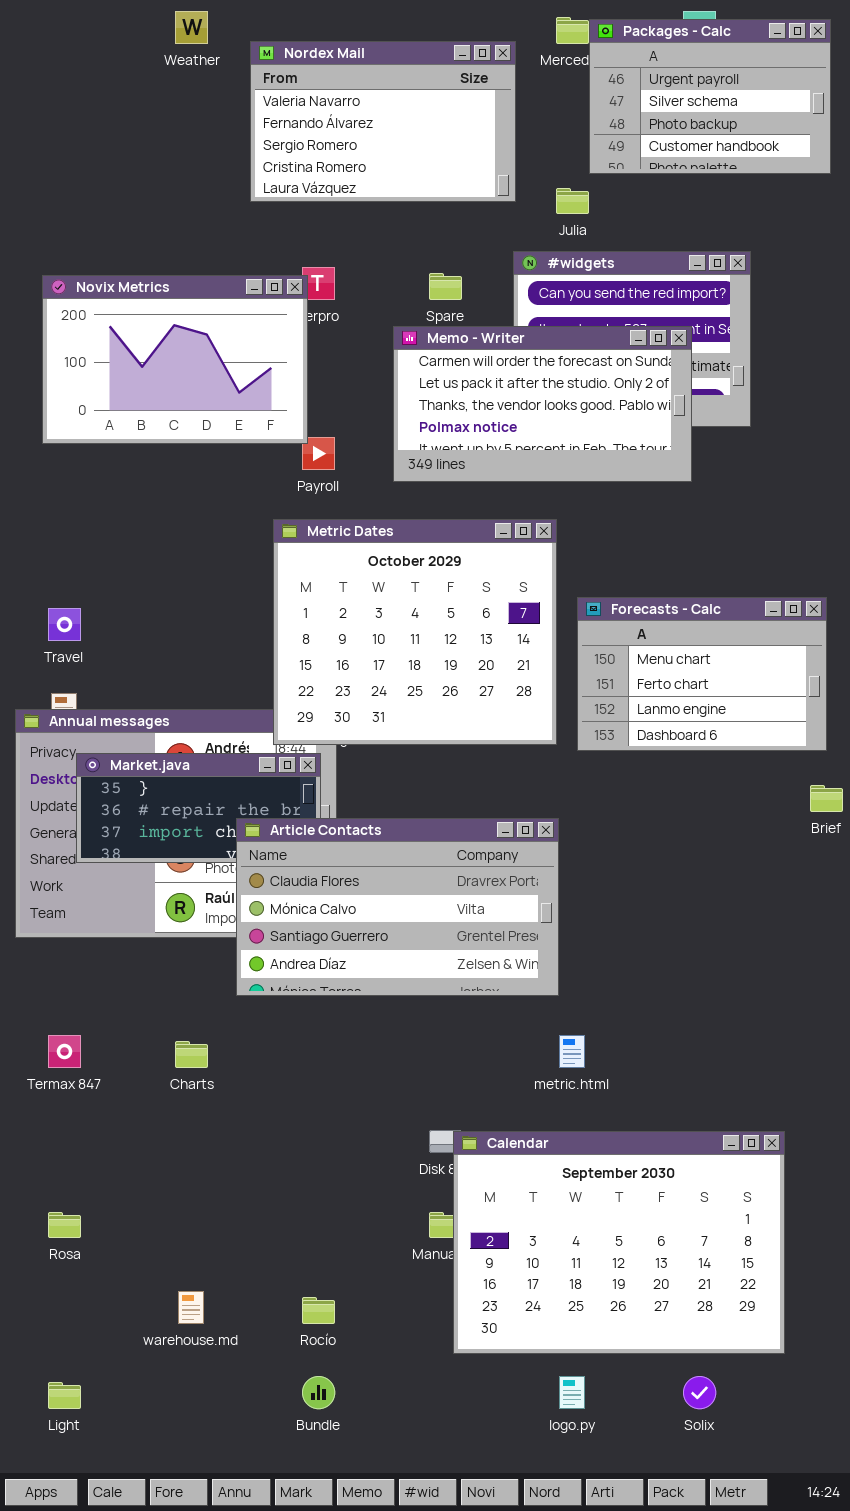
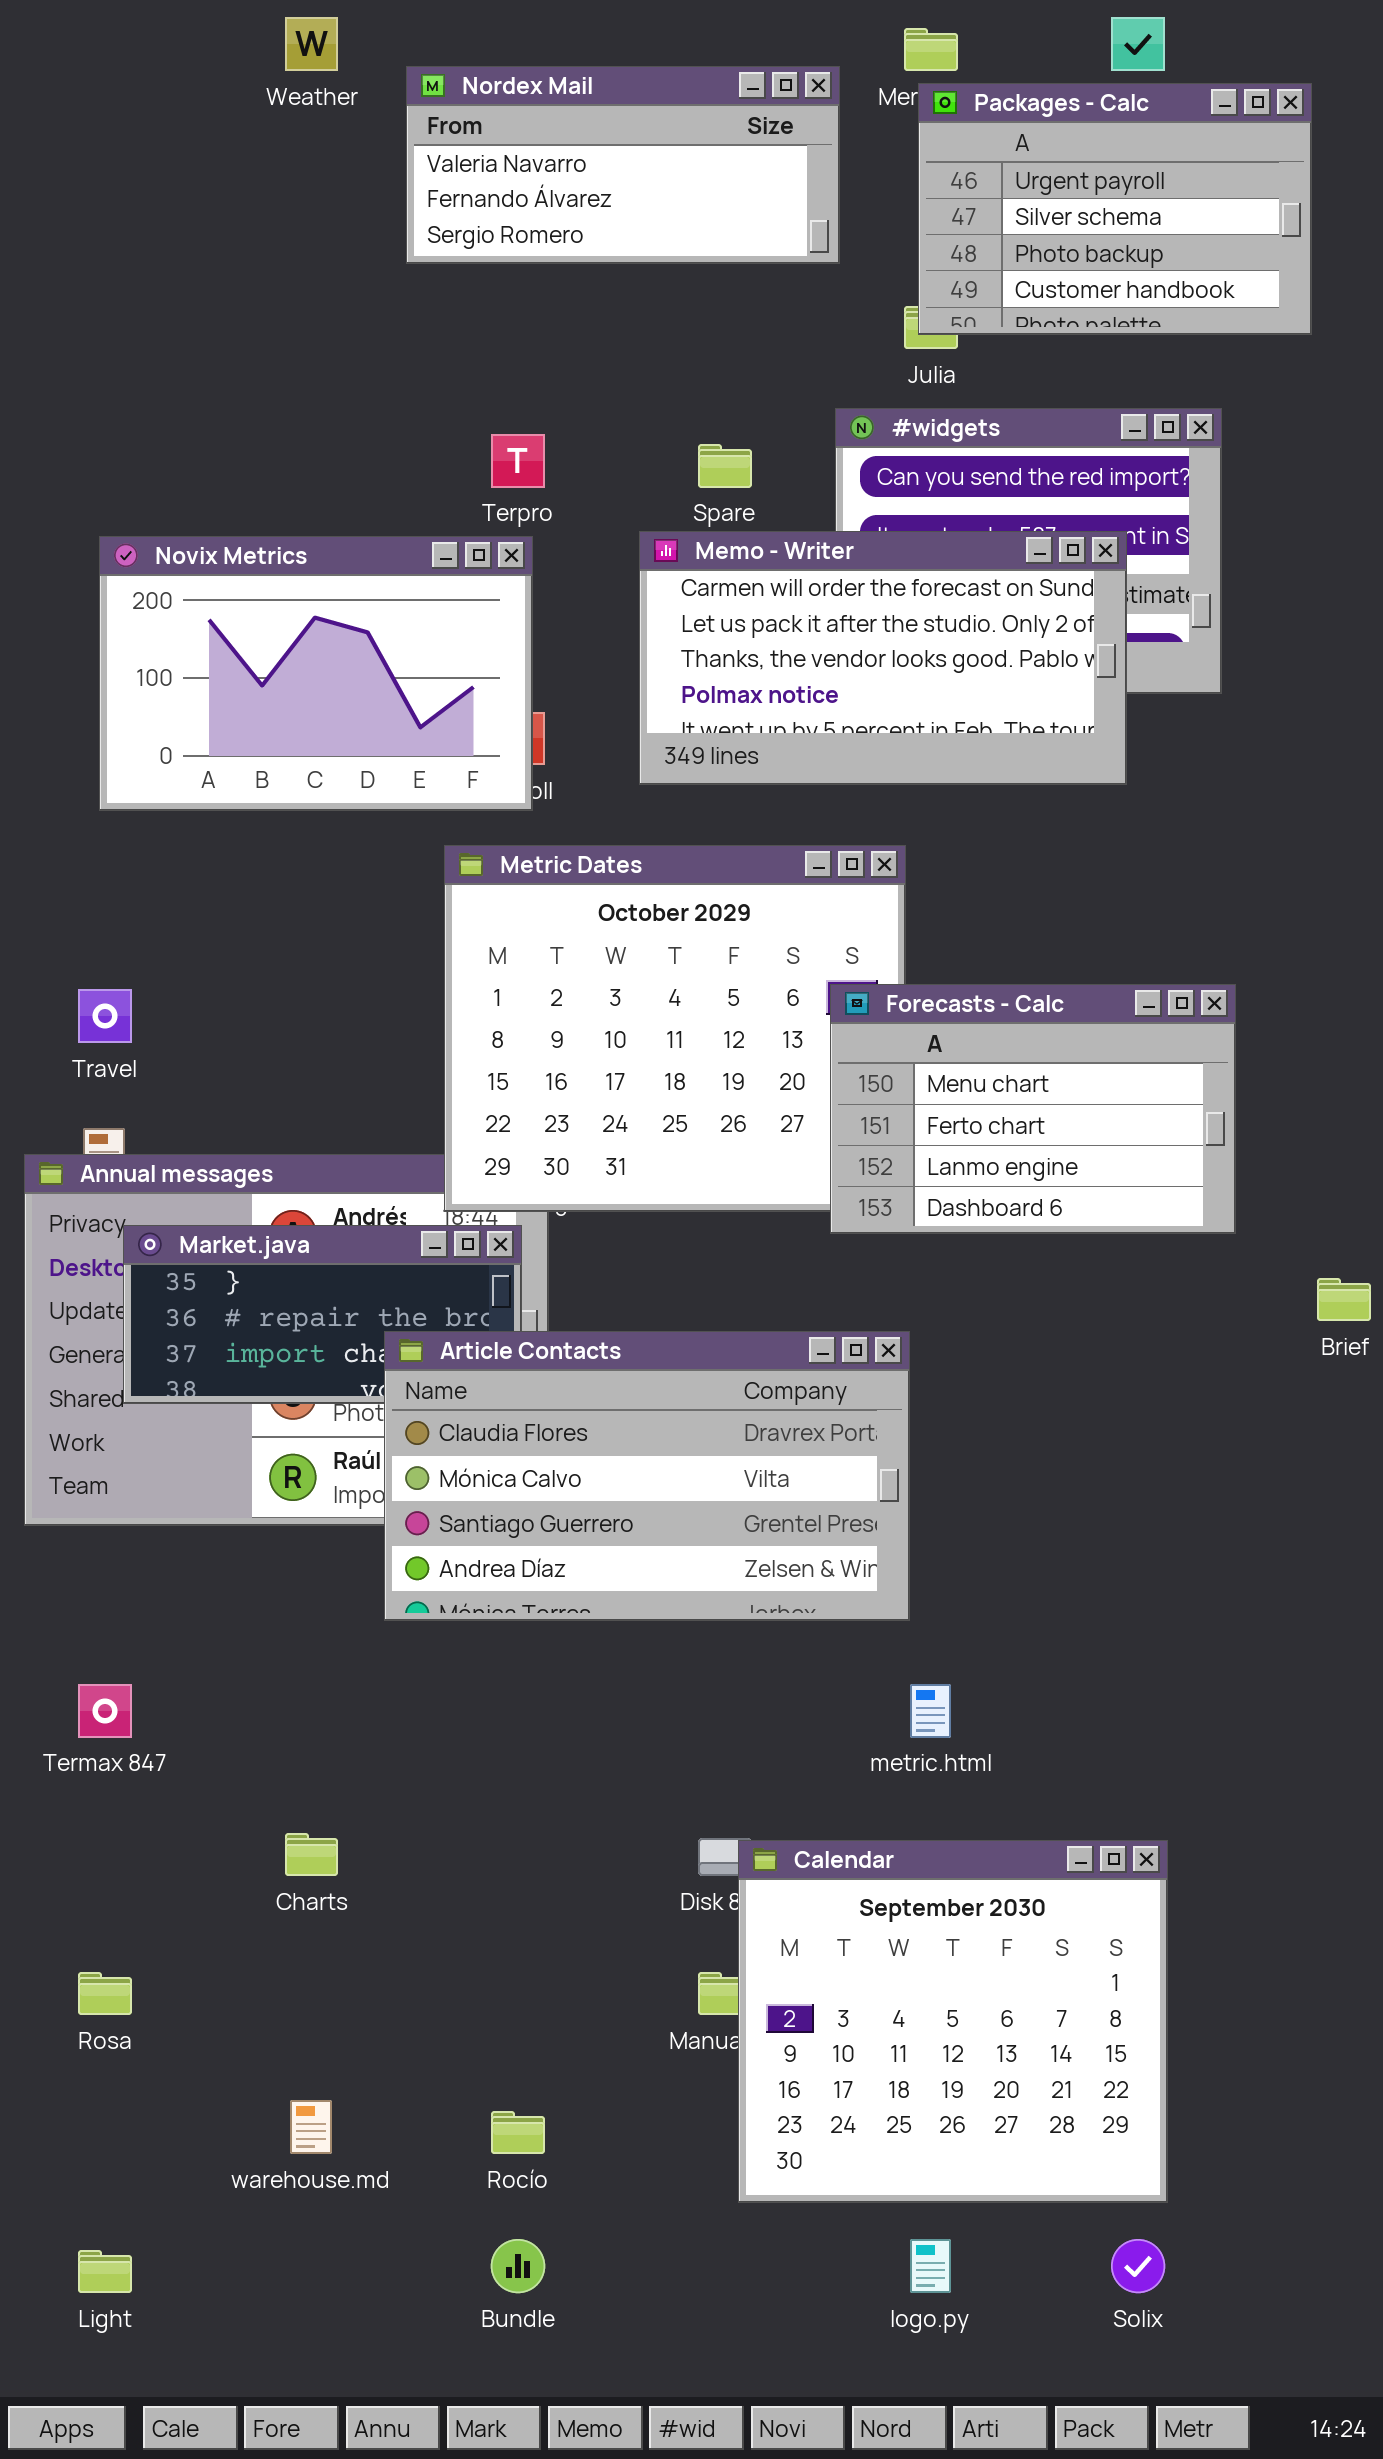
Packages - Calc: [589,19,831,174] -> [918,83,1312,335], moved
Nordex Mail: [250,41,516,202] -> [406,66,840,264], resized
Novix Metrics: [42,275,308,444] -> [99,536,533,811], moved
Forecasts - Calc: [577,597,827,751] -> [830,984,1236,1234], moved
Charts: [175,1041,208,1068] -> [285,1833,338,1876], moved
Calendar: [453,1131,785,1354] -> [738,1840,1168,2203], resized

